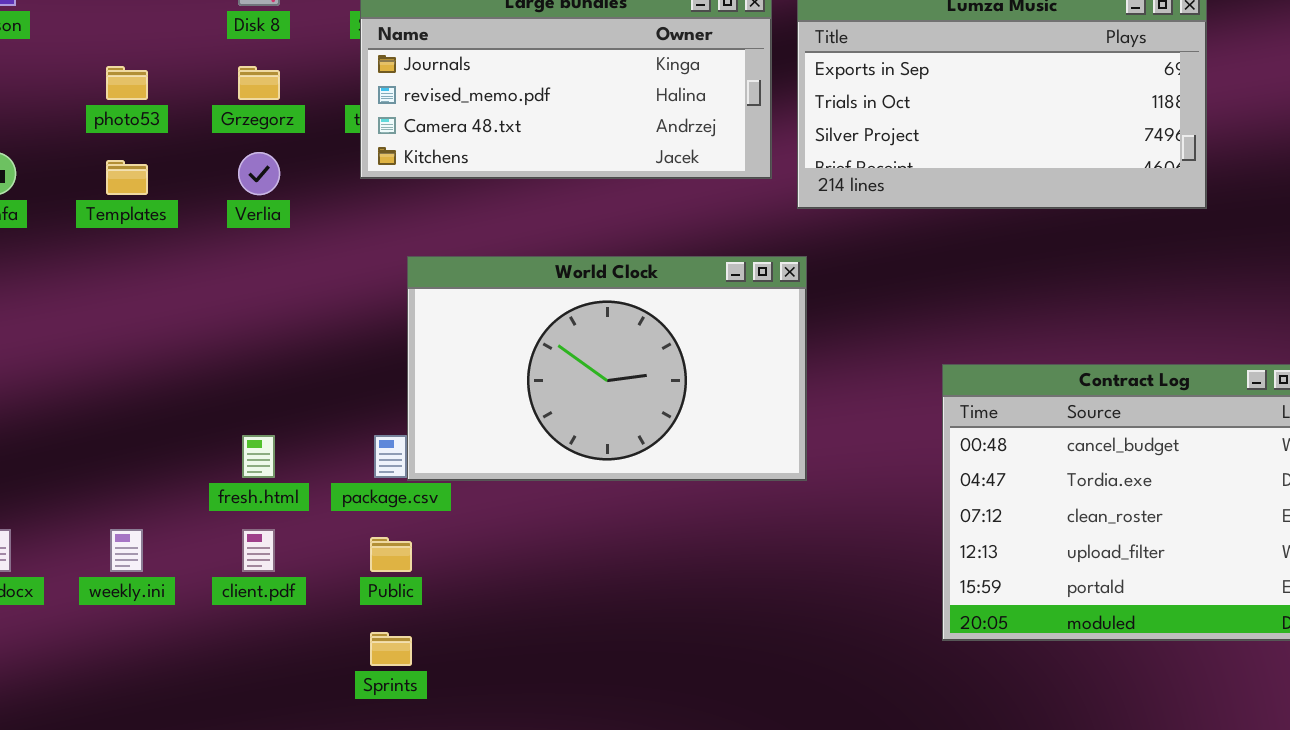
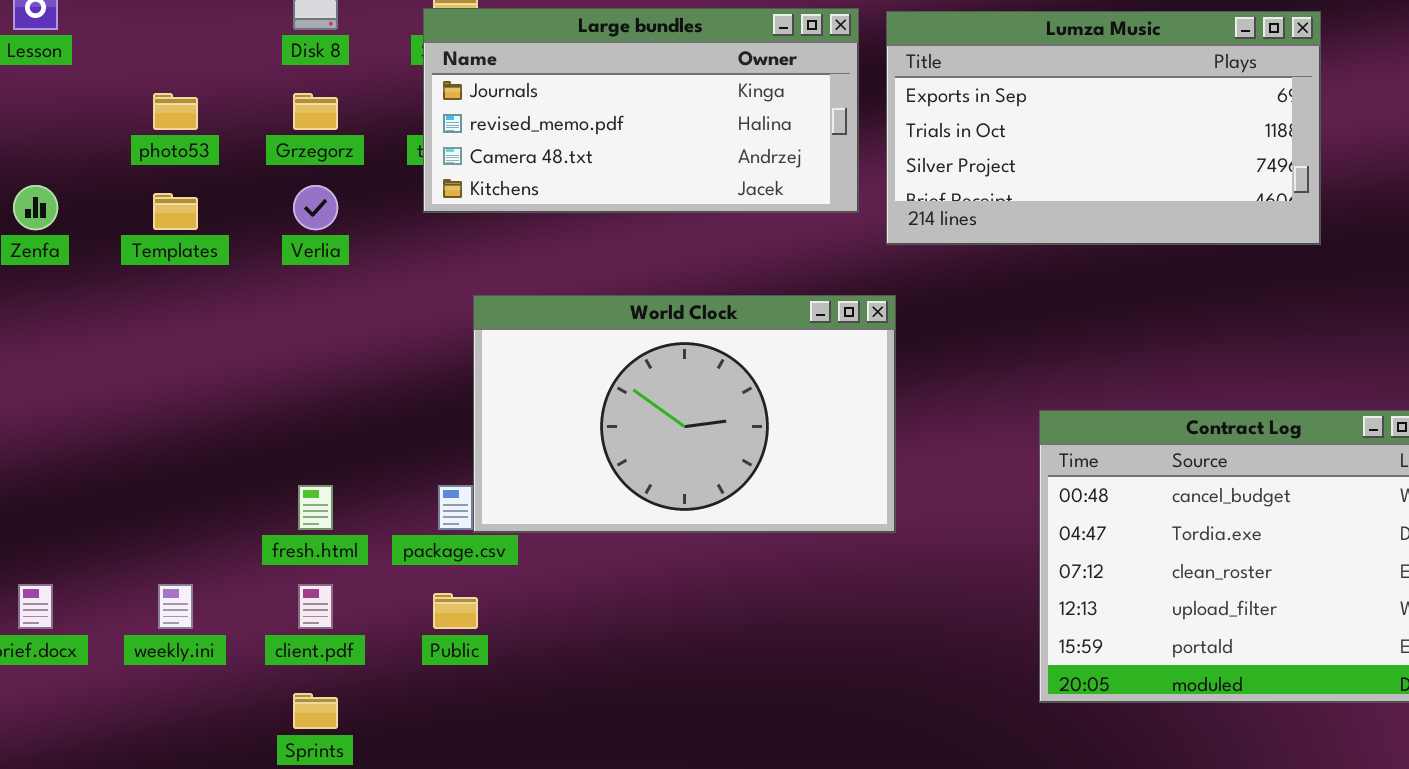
Sprints: [370,632,412,666] -> [293,693,338,729], moved

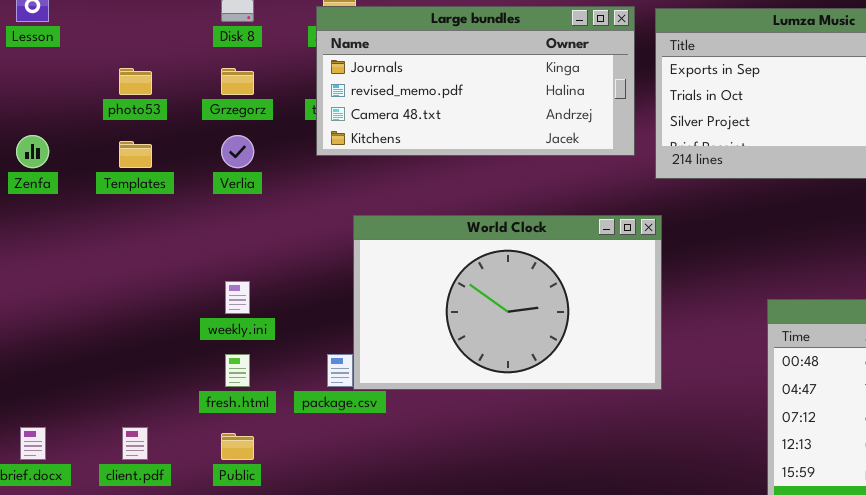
weekly.ini: [158,584,193,629] -> [225,281,250,314], moved
client.pdf: [298,584,333,629] -> [122,427,148,460], moved
Public: [433,593,478,629] -> [221,433,254,460], moved

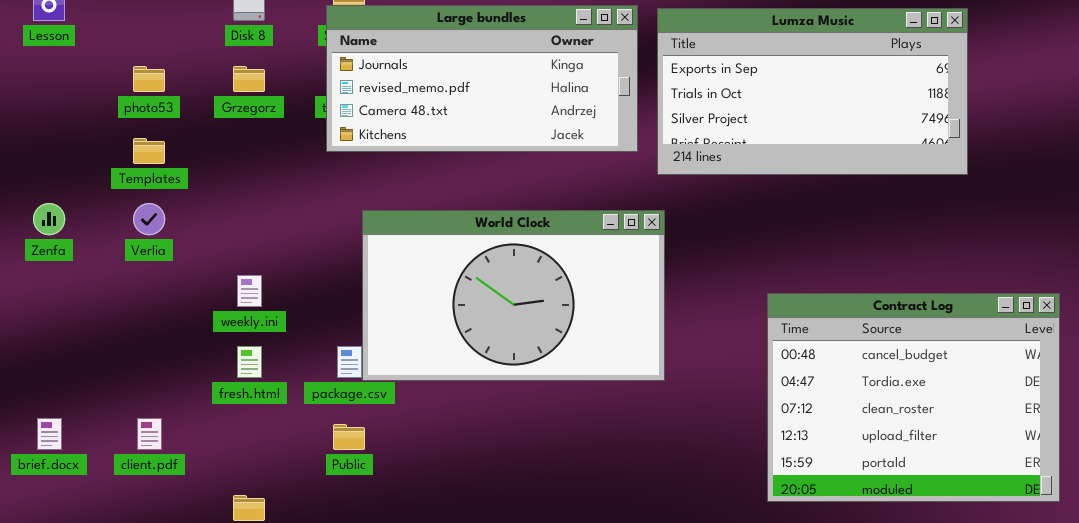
Zenfa: [16,135,49,168] -> [33,203,65,235], moved
Verlia: [221,135,254,168] -> [133,203,165,235], moved
Public: [221,433,254,460] -> [333,424,365,450], moved

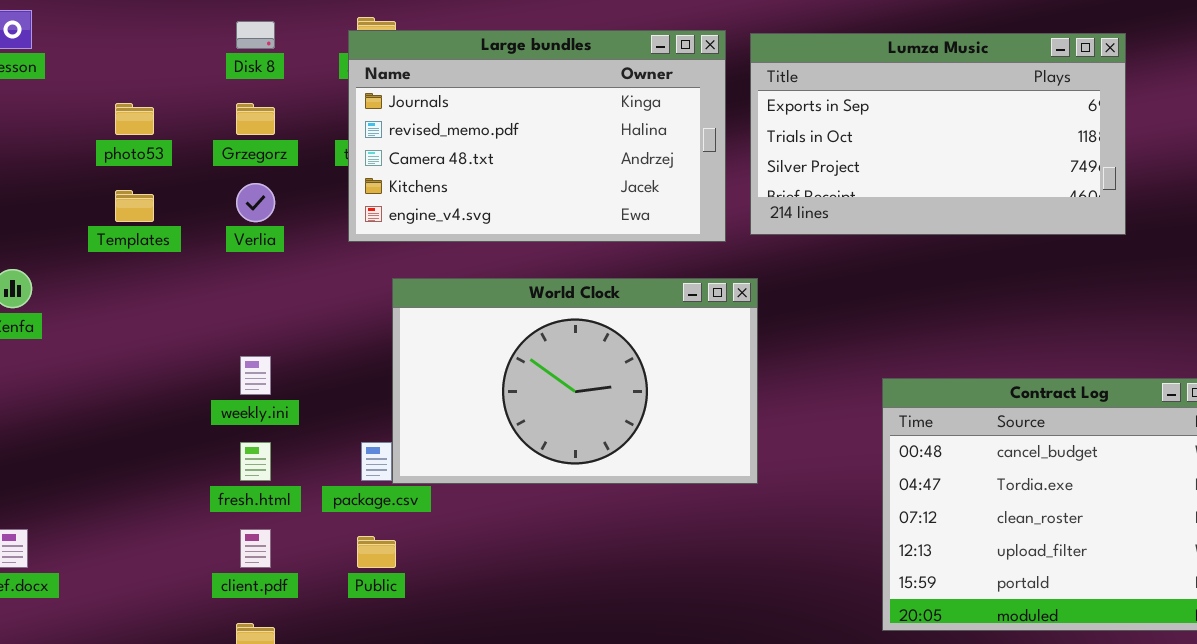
Large bundles: [326,5,638,152] -> [348,30,726,242], resized
Verlia: [133,203,165,235] -> [236,183,275,222], moved
client.pdf: [137,418,162,450] -> [240,529,271,568], moved

